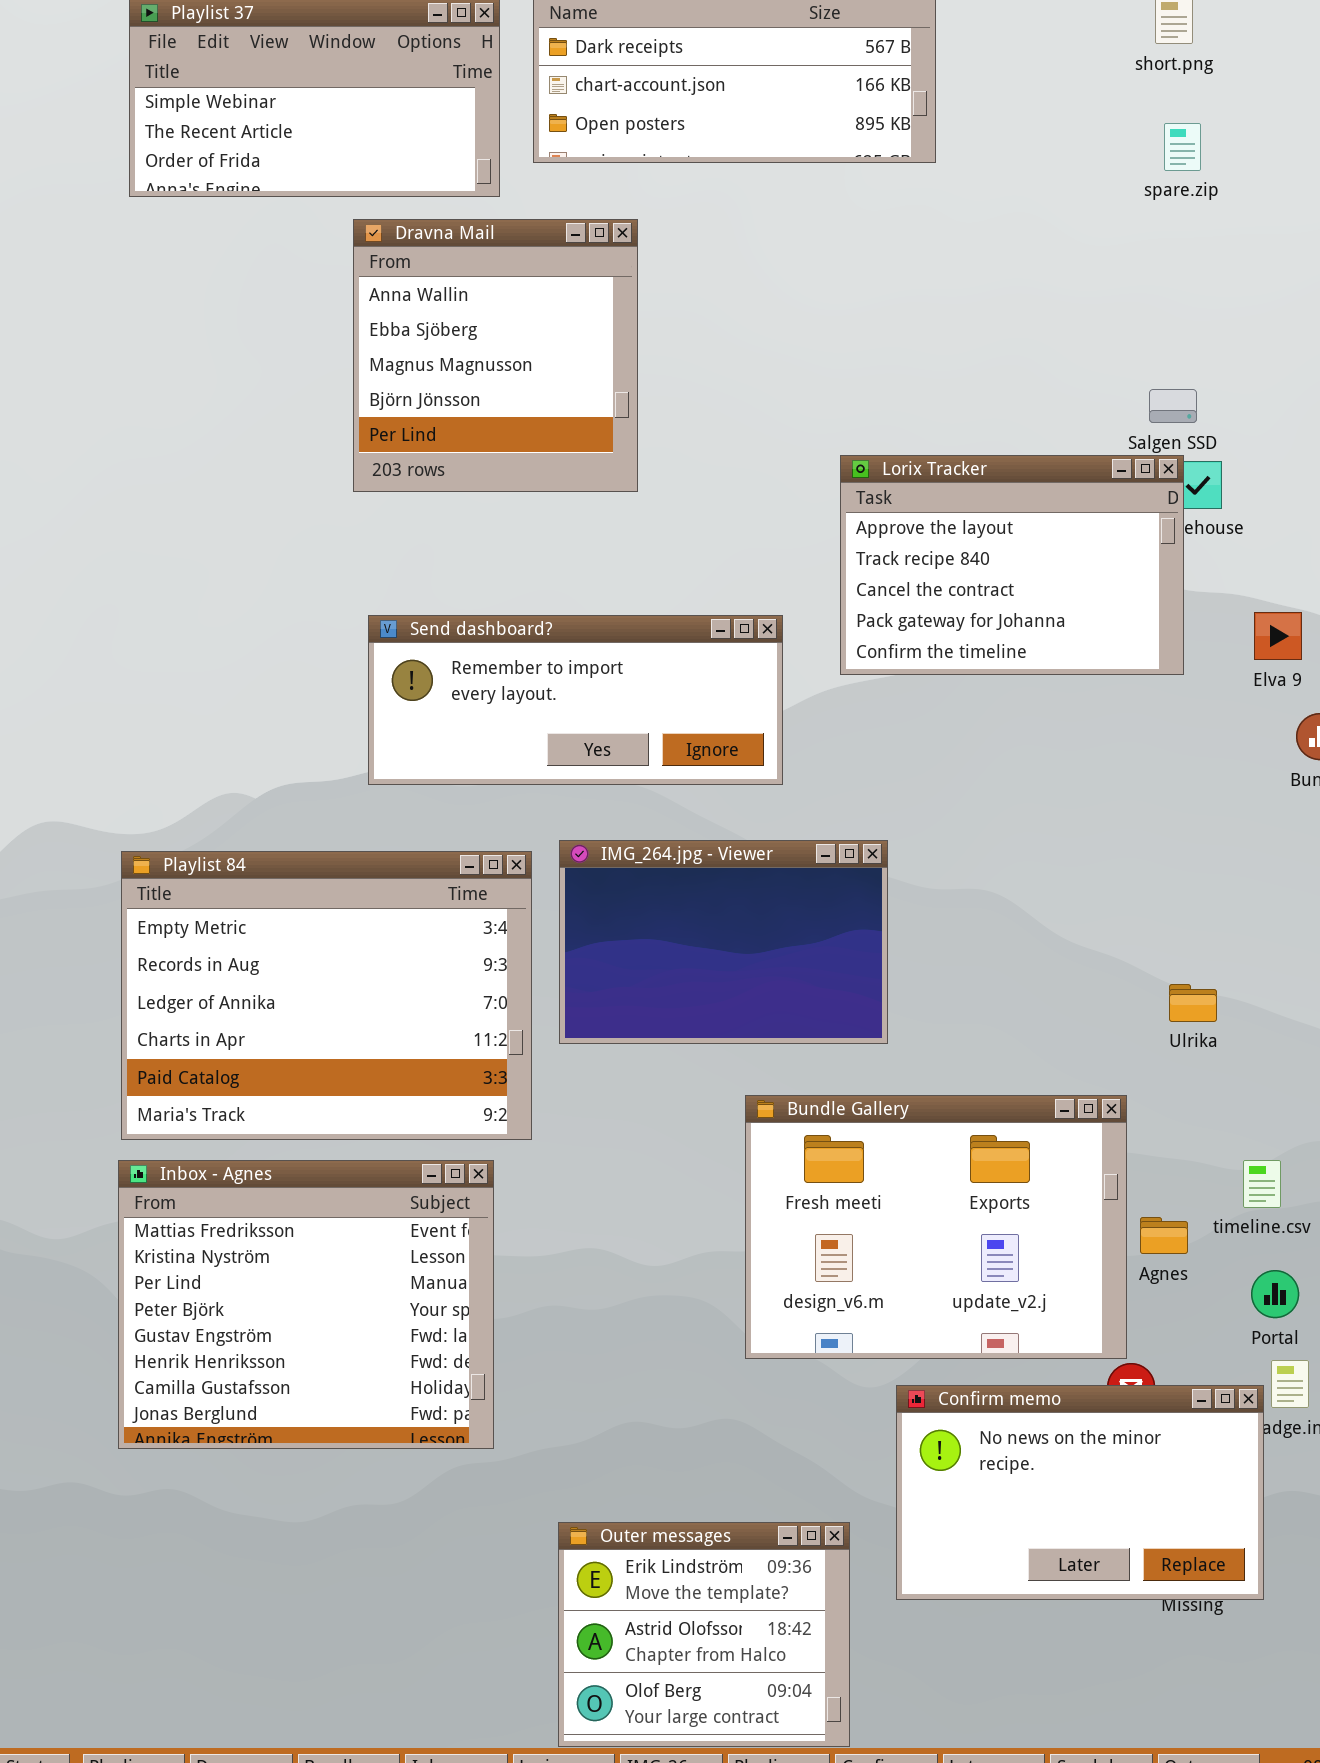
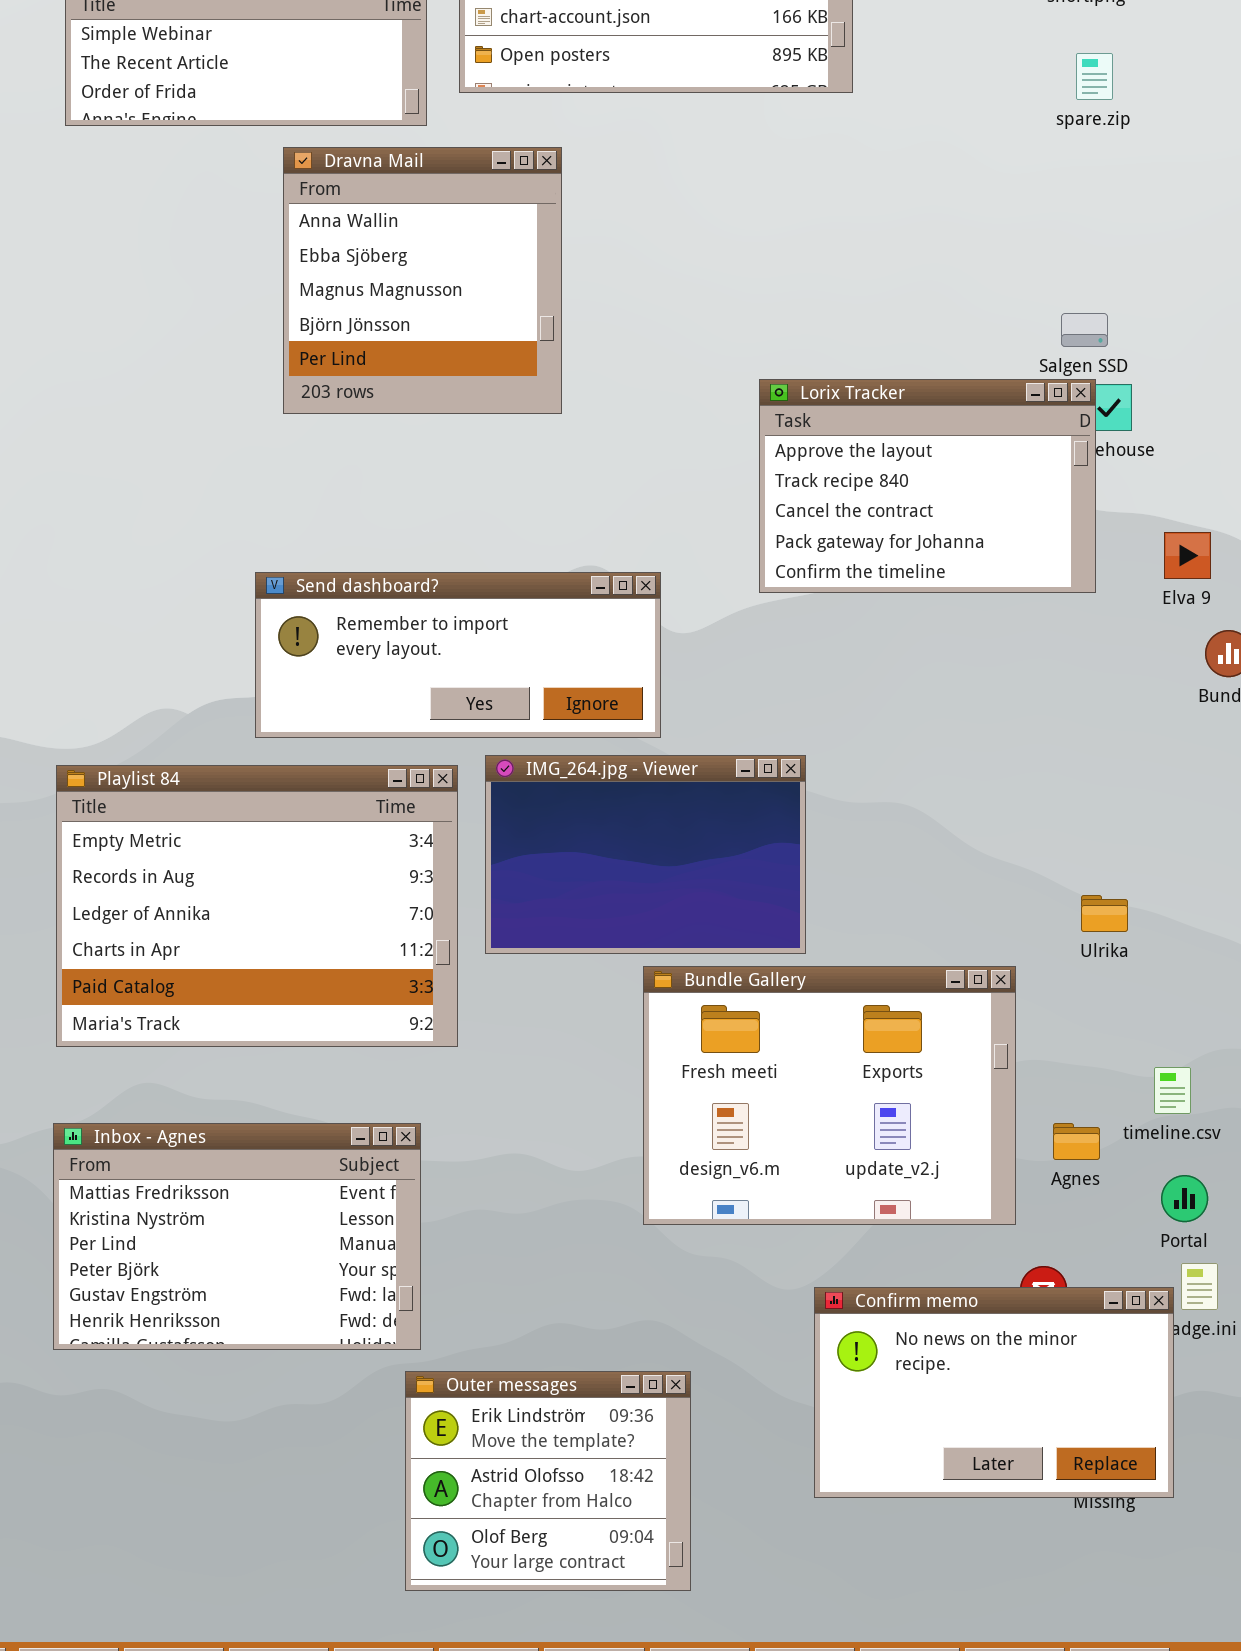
Send dashboard?: [368,615,783,785] -> [255,572,661,738], moved
Bundle Gallery: [745,1095,1127,1359] -> [643,966,1016,1225], moved
Inbox - Agnes: [118,1160,494,1449] -> [53,1123,421,1350], resized
Outer messages: [558,1522,850,1747] -> [405,1371,691,1591], moved

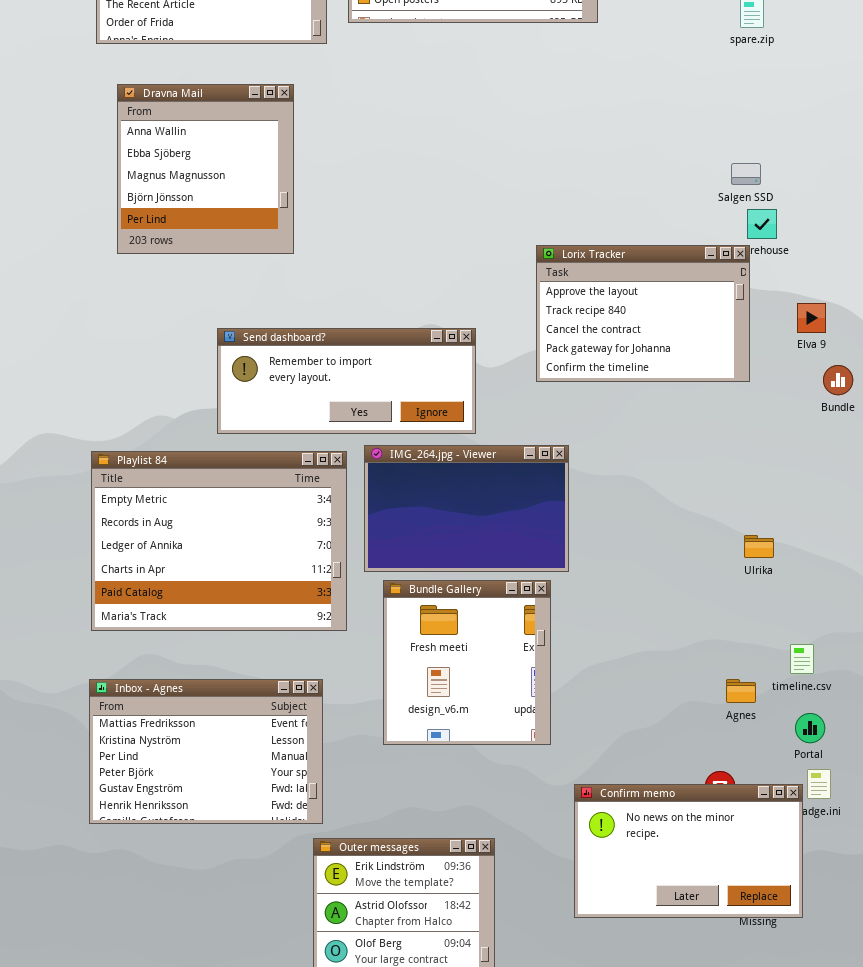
Dravna Mail: [283,147,562,414] -> [117,84,294,254], moved
Lorix Tracker: [759,379,1096,593] -> [536,245,750,382], moved
Bundle Gallery: [643,966,1016,1225] -> [383,580,551,745], moved, resized

